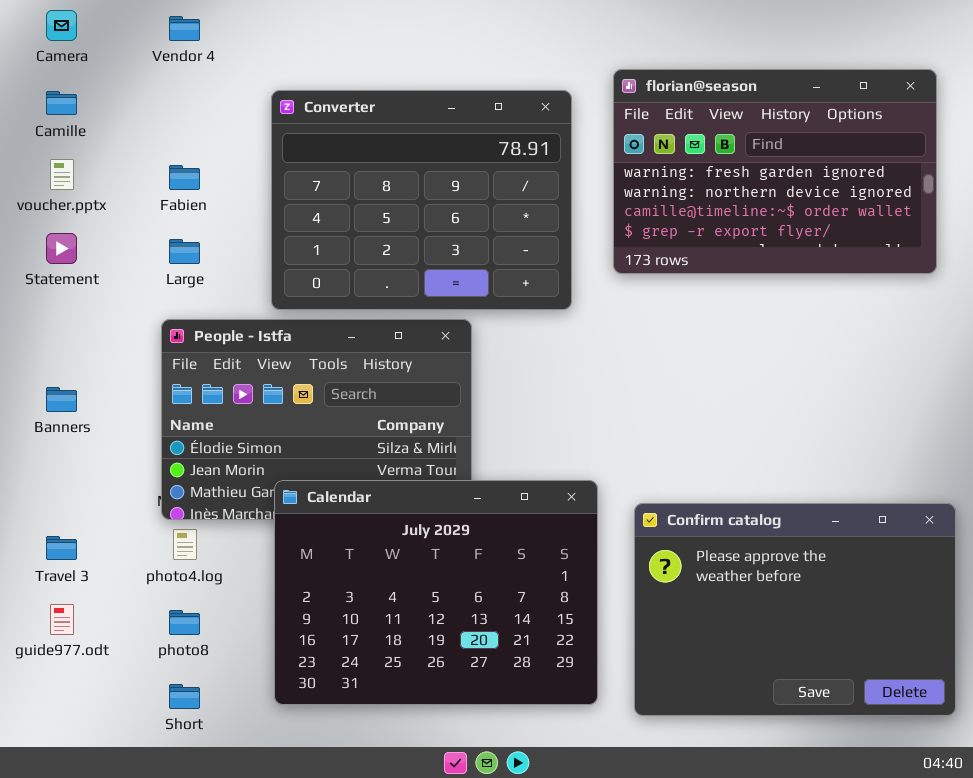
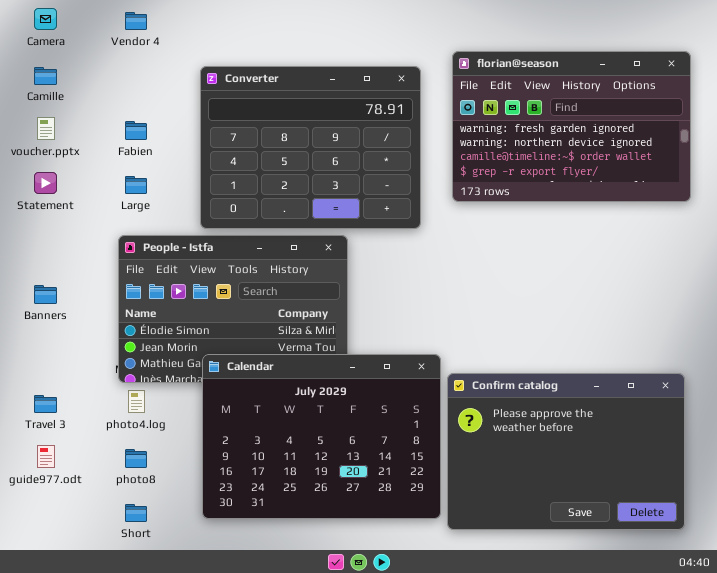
Confirm catalog: [634,503,956,716] -> [447,373,685,530], moved

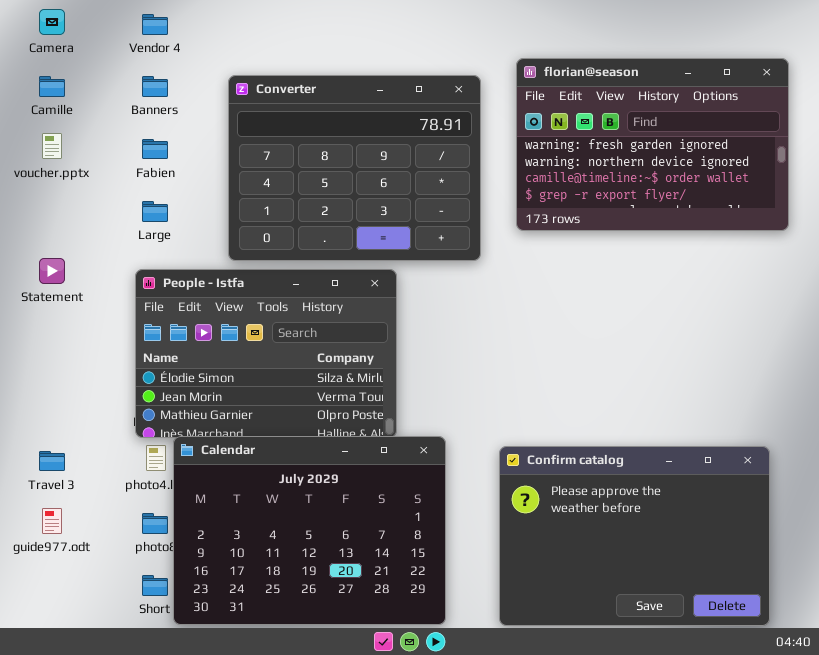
Statement: [34,172,57,194] -> [39,258,65,284], moved
Banners: [34,285,57,304] -> [142,76,168,97], moved
Calendar: [202,354,441,519] -> [173,436,446,625], moved
Confirm catalog: [447,373,685,530] -> [499,446,770,626], moved

